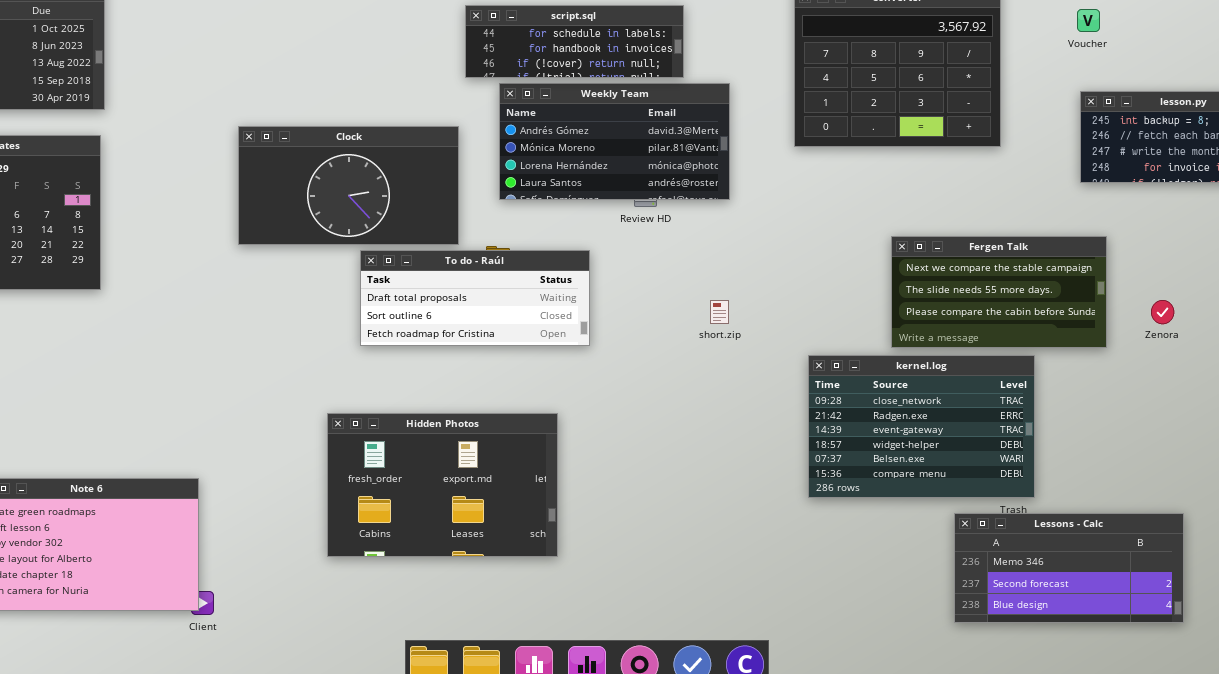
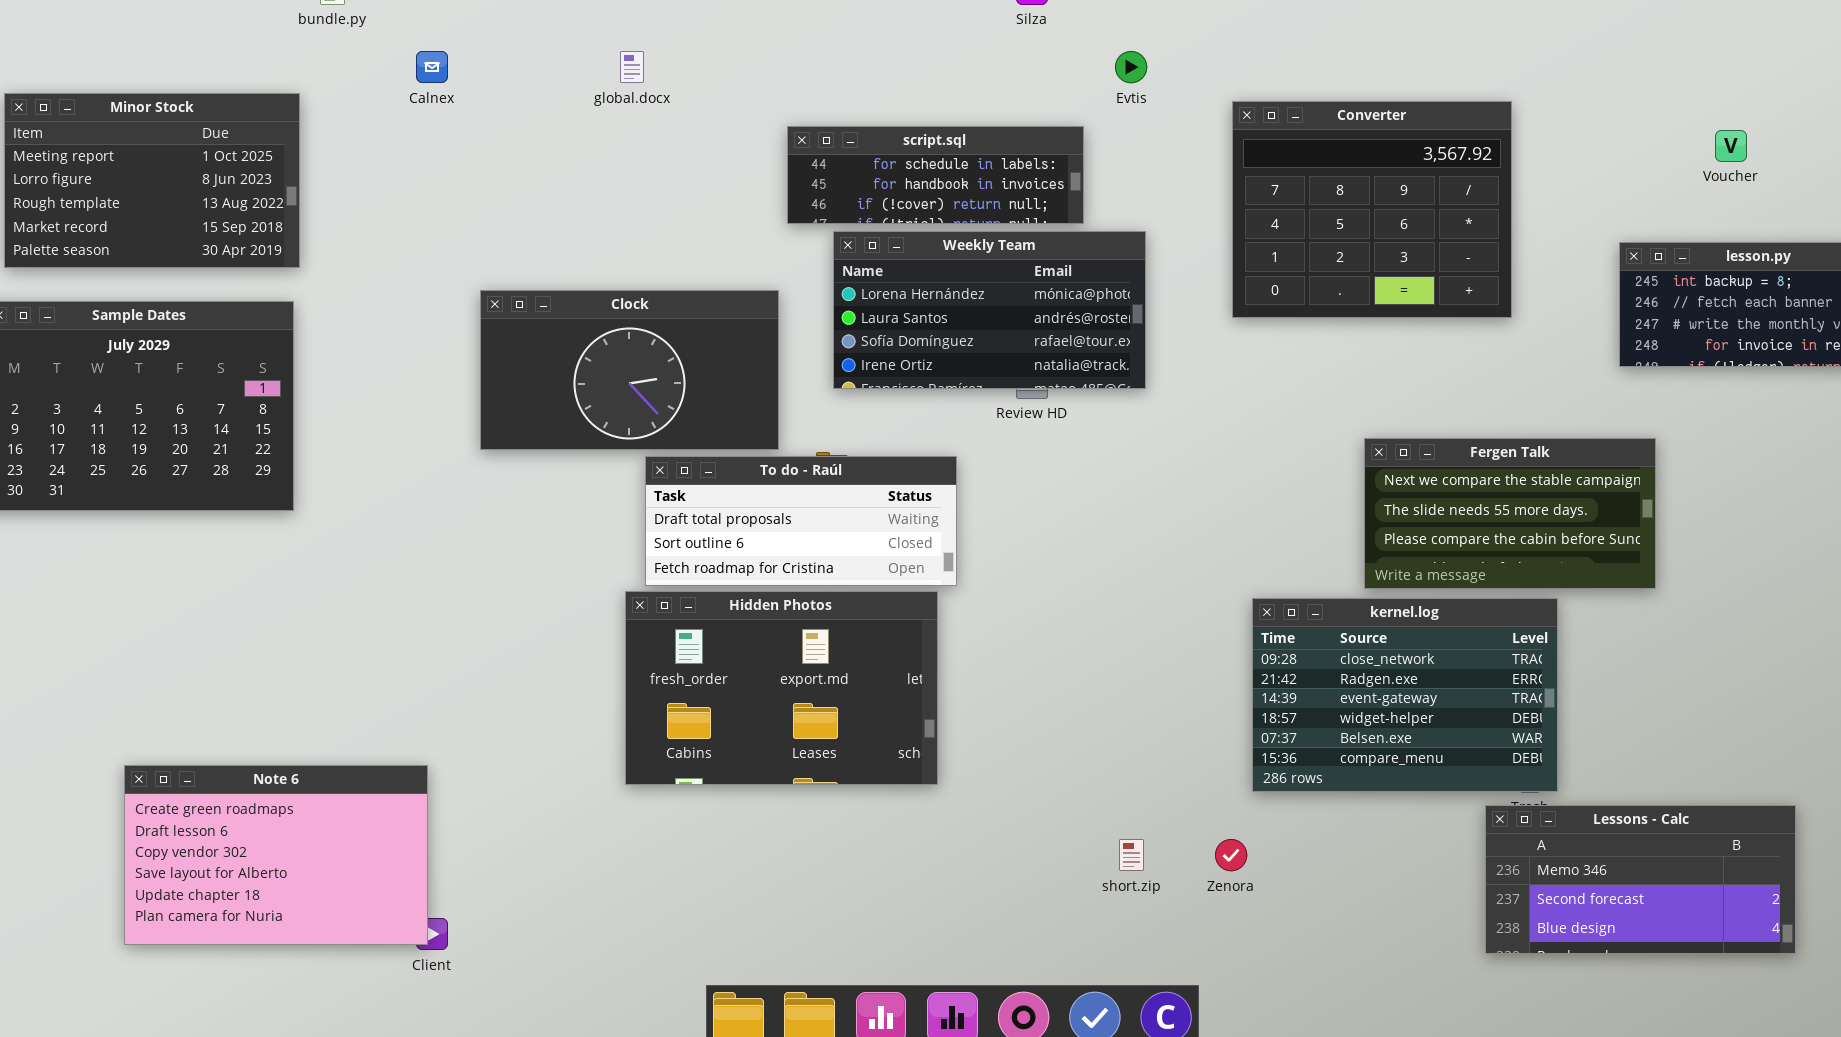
Voucher: [1077,9,1100,32] -> [1715,130,1747,162], moved
Weekly Team: [499,83,730,200] -> [833,231,1146,389], scrolled down 2 rows
short.zip: [710,300,729,324] -> [1119,839,1144,871], moved
Zenora: [1151,300,1174,324] -> [1215,839,1247,871], moved
Hidden Photos: [327,413,558,557] -> [625,591,938,785], moved
Lessons - Calc: [954,513,1184,623] -> [1485,805,1796,954], moved

